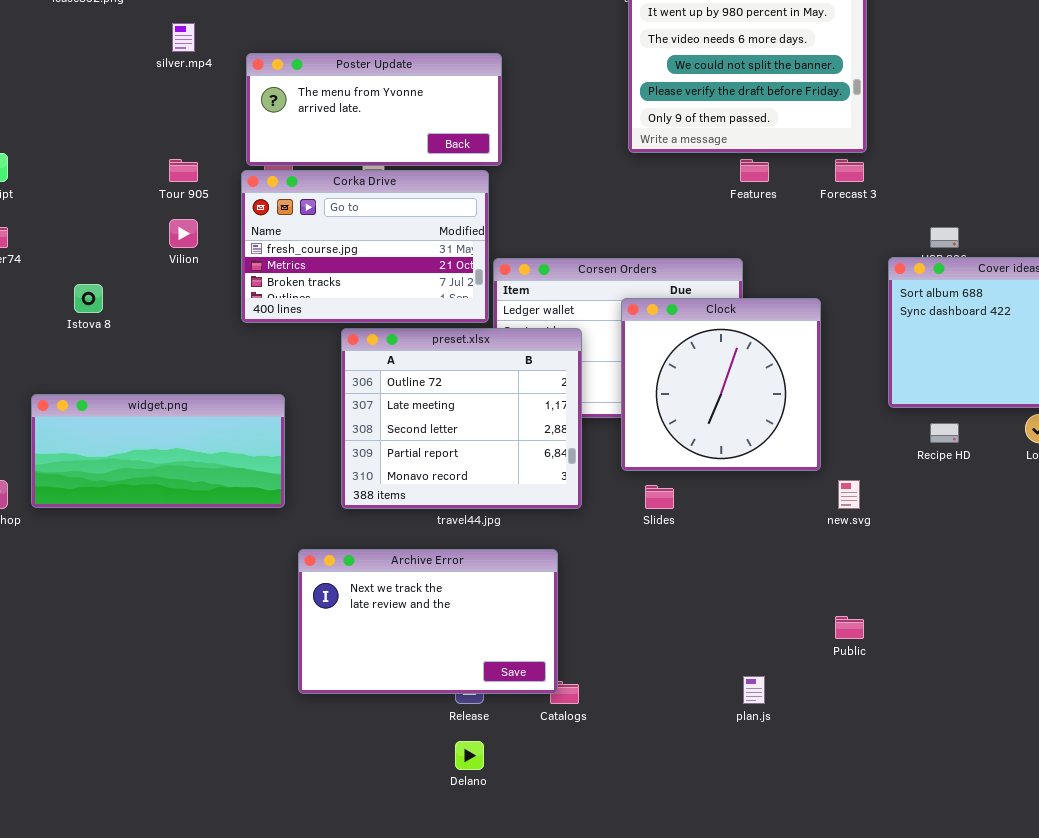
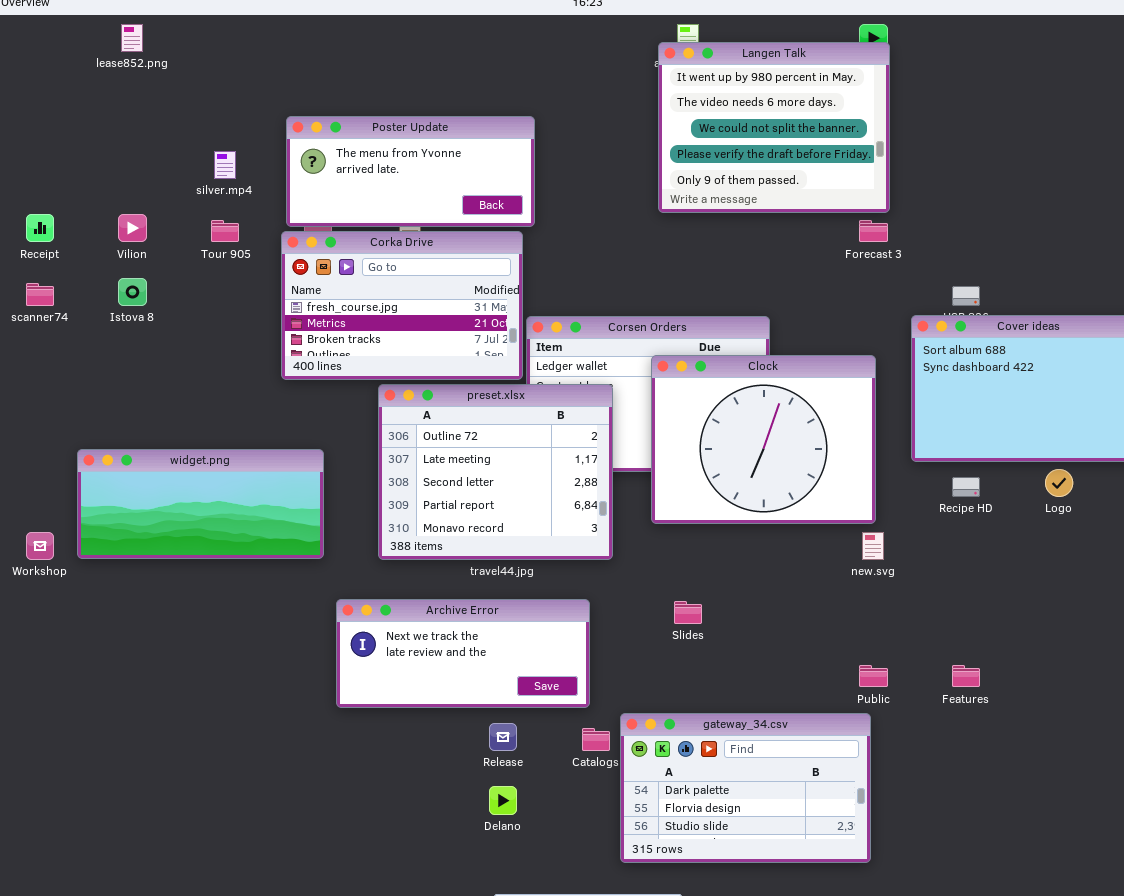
silver.mp4: [172,23,195,52] -> [214,151,236,179], moved
Features: [740,159,769,182] -> [952,665,980,687], moved
Vilion: [169,219,198,248] -> [118,214,147,242], moved
Istova 8: [74,284,103,313] -> [118,278,147,306], moved
Clock: [621,298,821,471] -> [651,355,876,524], resized
Slides: [645,485,674,509] -> [674,601,702,624], moved
Archive Error: [298,549,558,694] -> [336,599,590,708], resized
gateway_34.csv: none -> [620,713,871,863], opened

